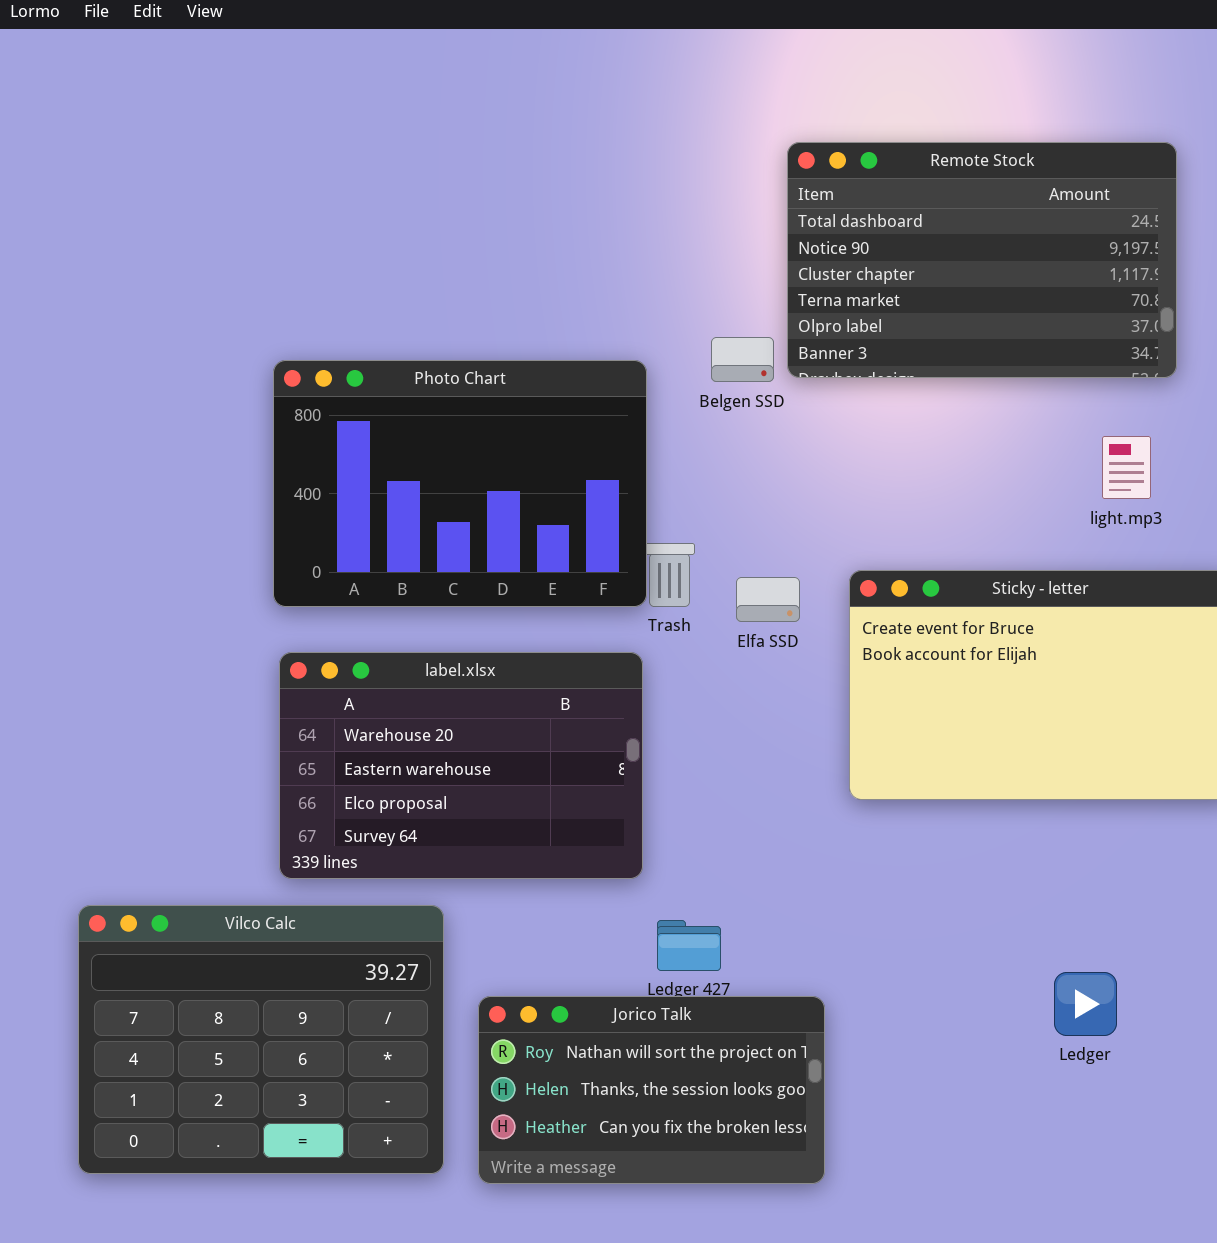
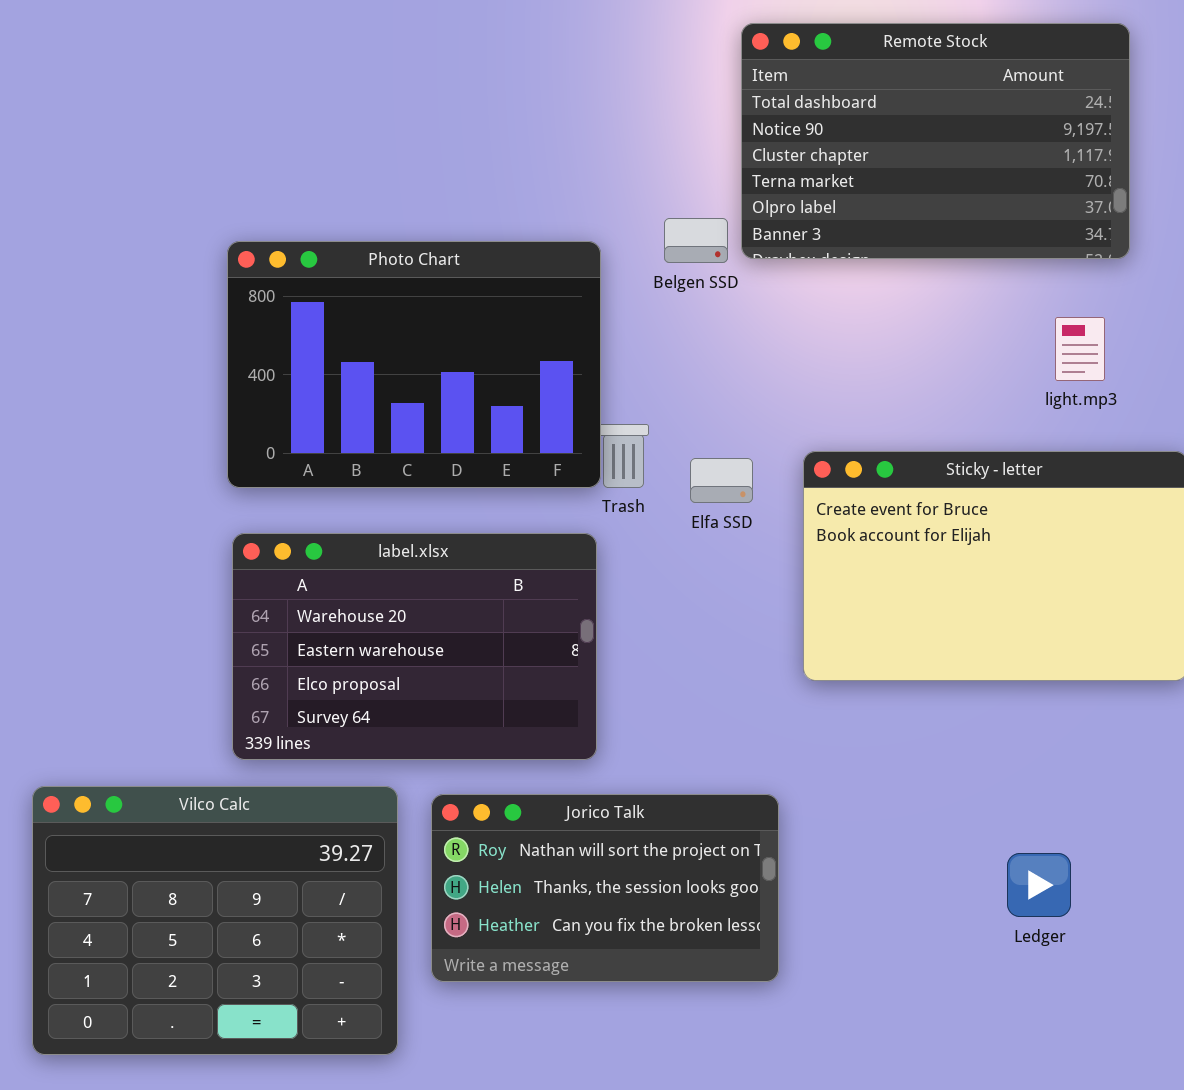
Jorico Talk: [478,996,825,1184] -> [431,794,779,982], moved

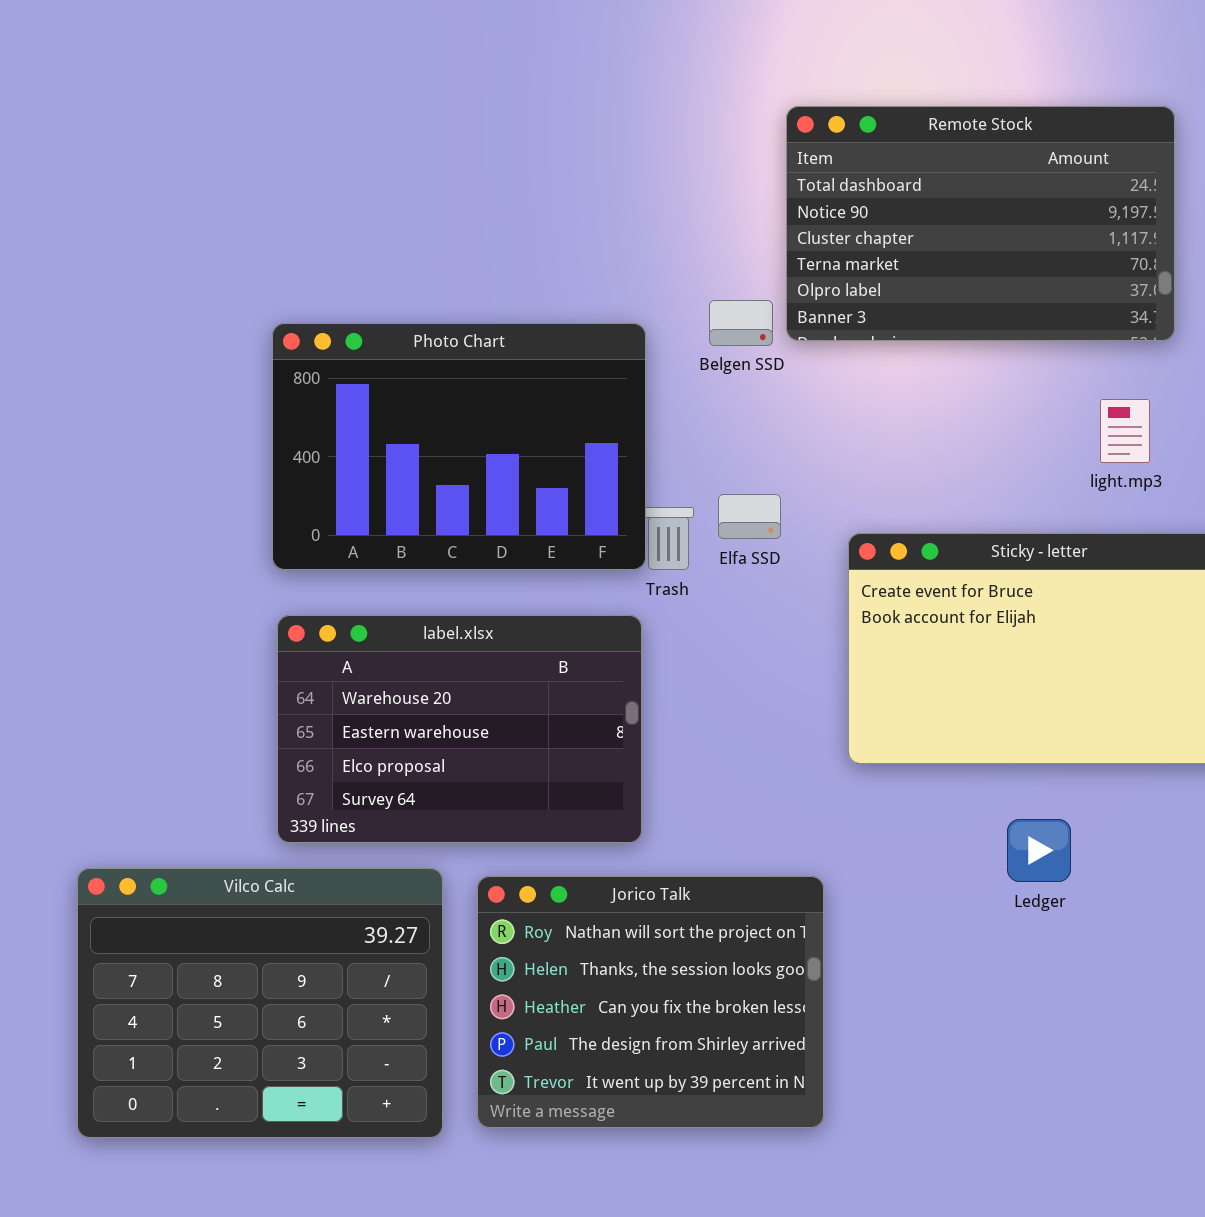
Elfa SSD: [690,458,753,503] -> [718,494,781,539], moved
Jorico Talk: [431,794,779,982] -> [477,876,824,1128], resized
Ledger: [1007,853,1071,917] -> [1007,819,1071,882], moved

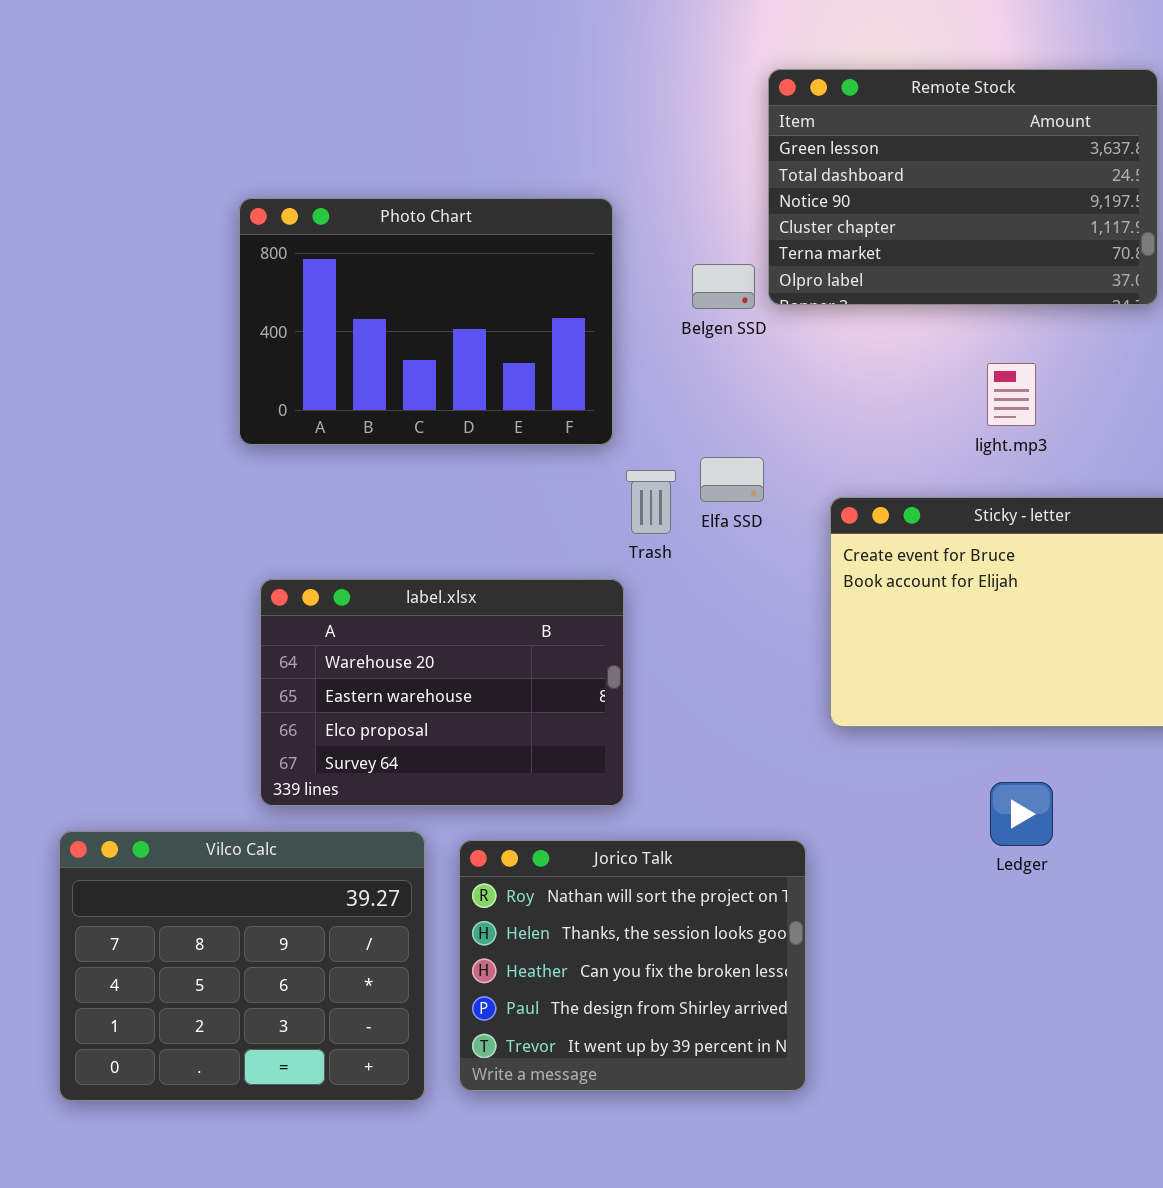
Remote Stock: [786,106,1175,341] -> [768,69,1158,305], scrolled up 1 row
Photo Chart: [272,323,646,570] -> [239,198,613,445], moved
light.mp3: [1100,399,1150,463] -> [987,363,1036,426], moved

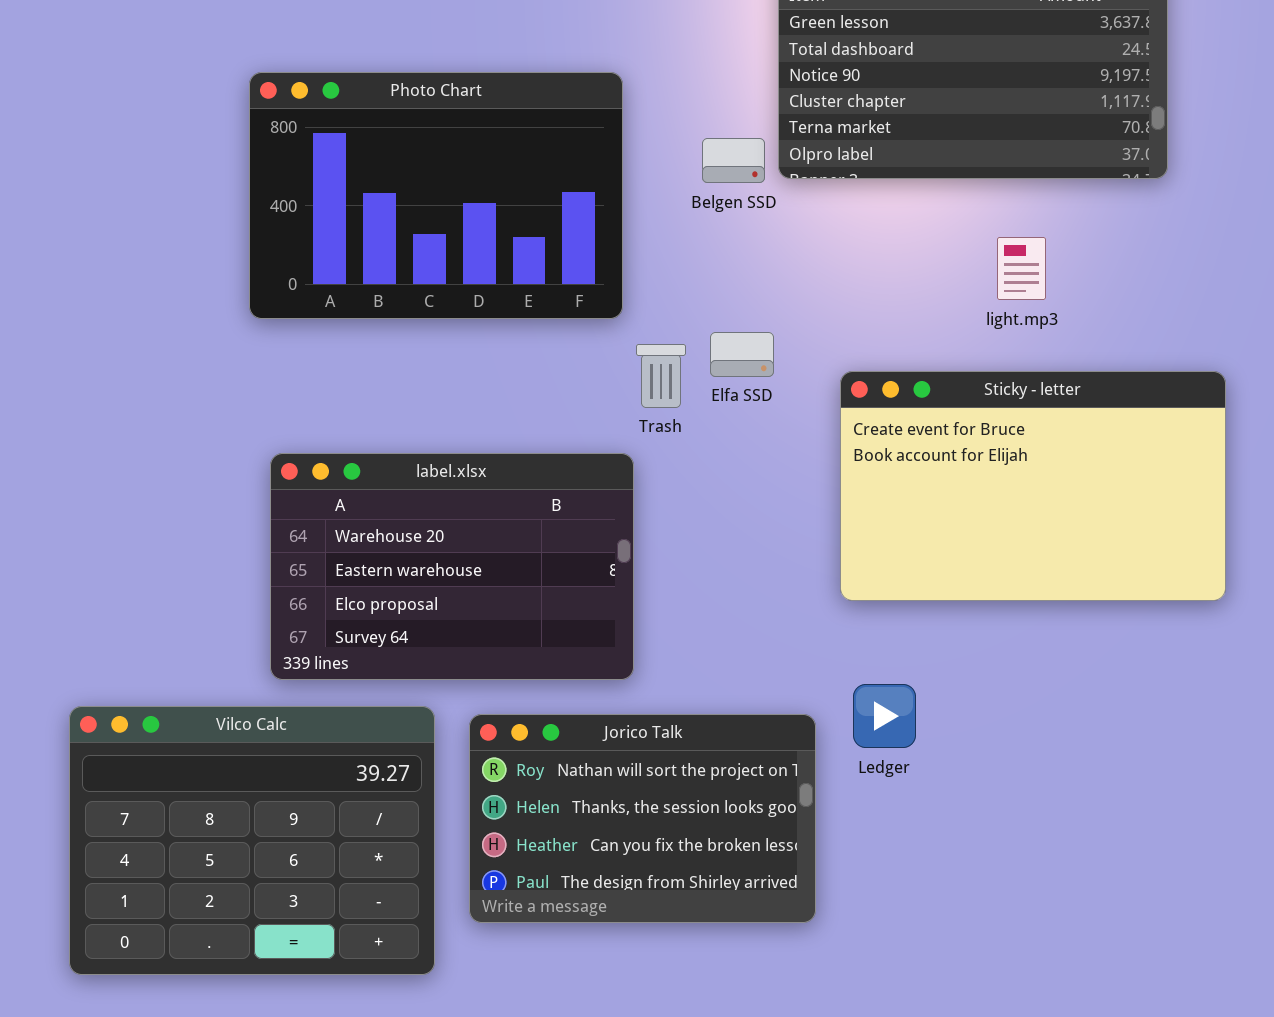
Ledger: [990,782,1053,846] -> [853,684,916,748], moved
Jorico Talk: [459,840,806,1091] -> [469,714,816,923], resized

